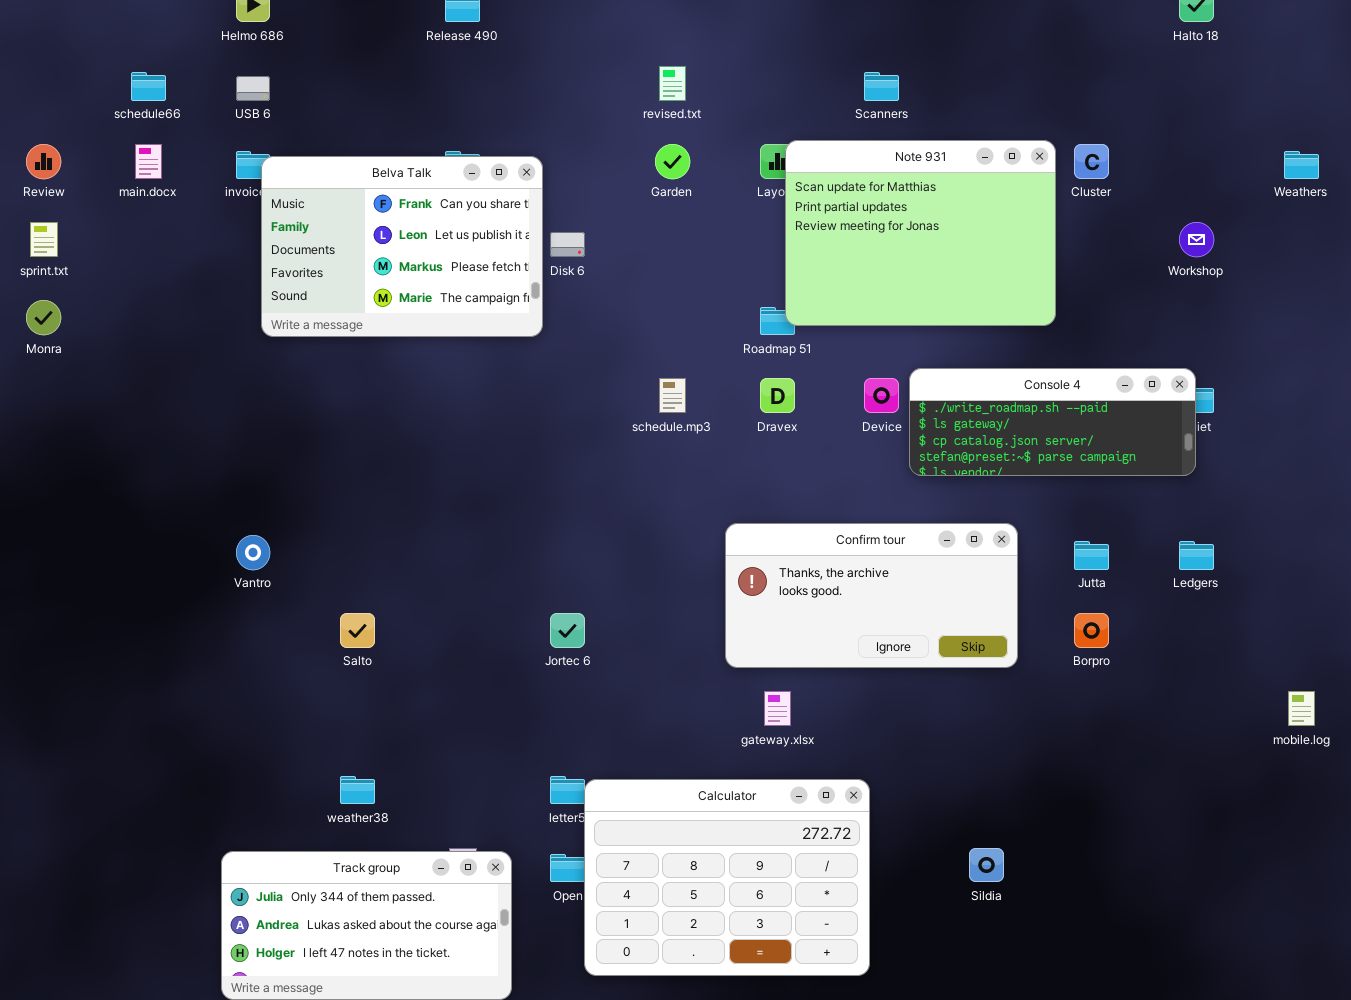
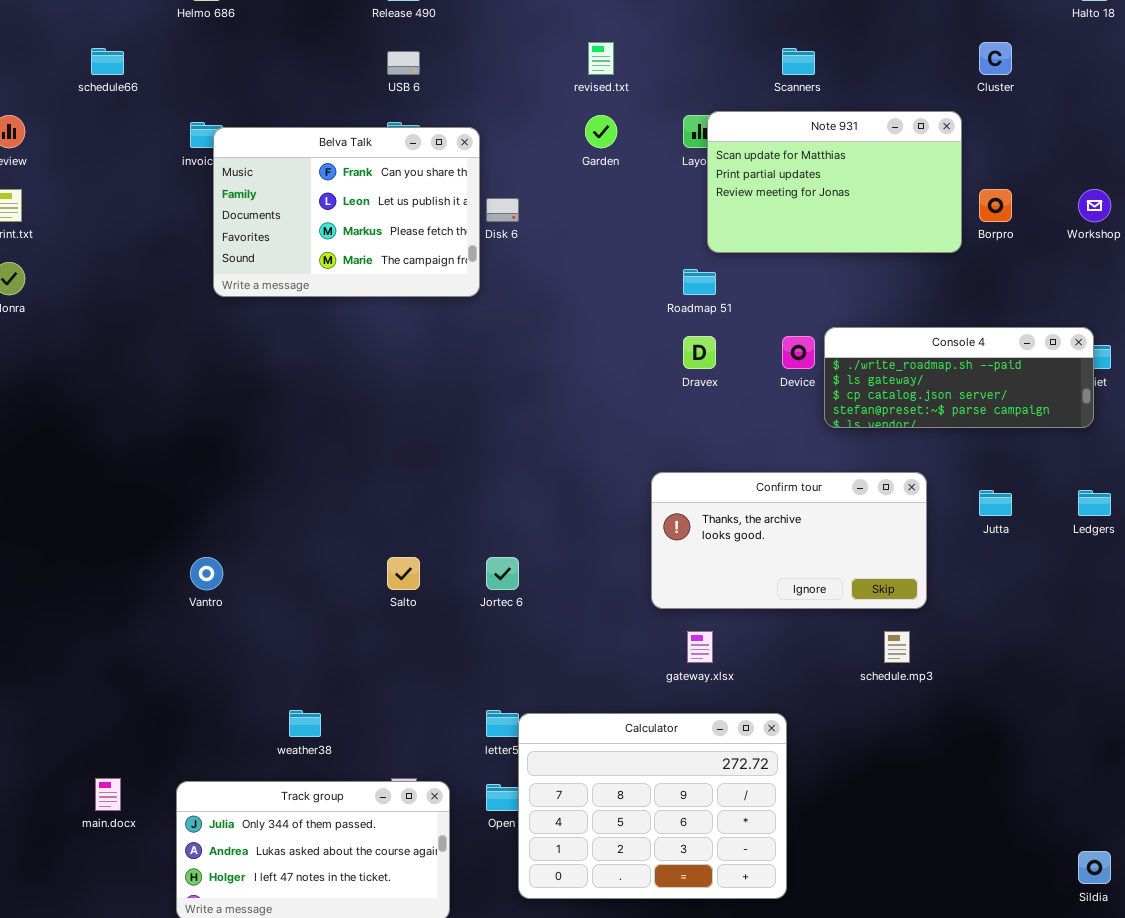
USB 6: [236,76,270,101] -> [387,51,420,75], moved
Note 931: [785,140,1056,326] -> [707,111,962,253], resized
main.docx: [135,144,162,179] -> [95,778,121,811], moved
Cluster: [1074,144,1109,179] -> [979,42,1012,75], moved
schedule.mp3: [659,378,686,413] -> [884,631,910,663], moved
Vantro: [236,535,270,570] -> [190,557,223,590], moved
Salto: [340,613,375,648] -> [387,557,420,590], moved
Borpro: [1074,613,1109,648] -> [979,189,1012,222], moved
Sildia: [969,848,1004,882] -> [1078,851,1111,884], moved

